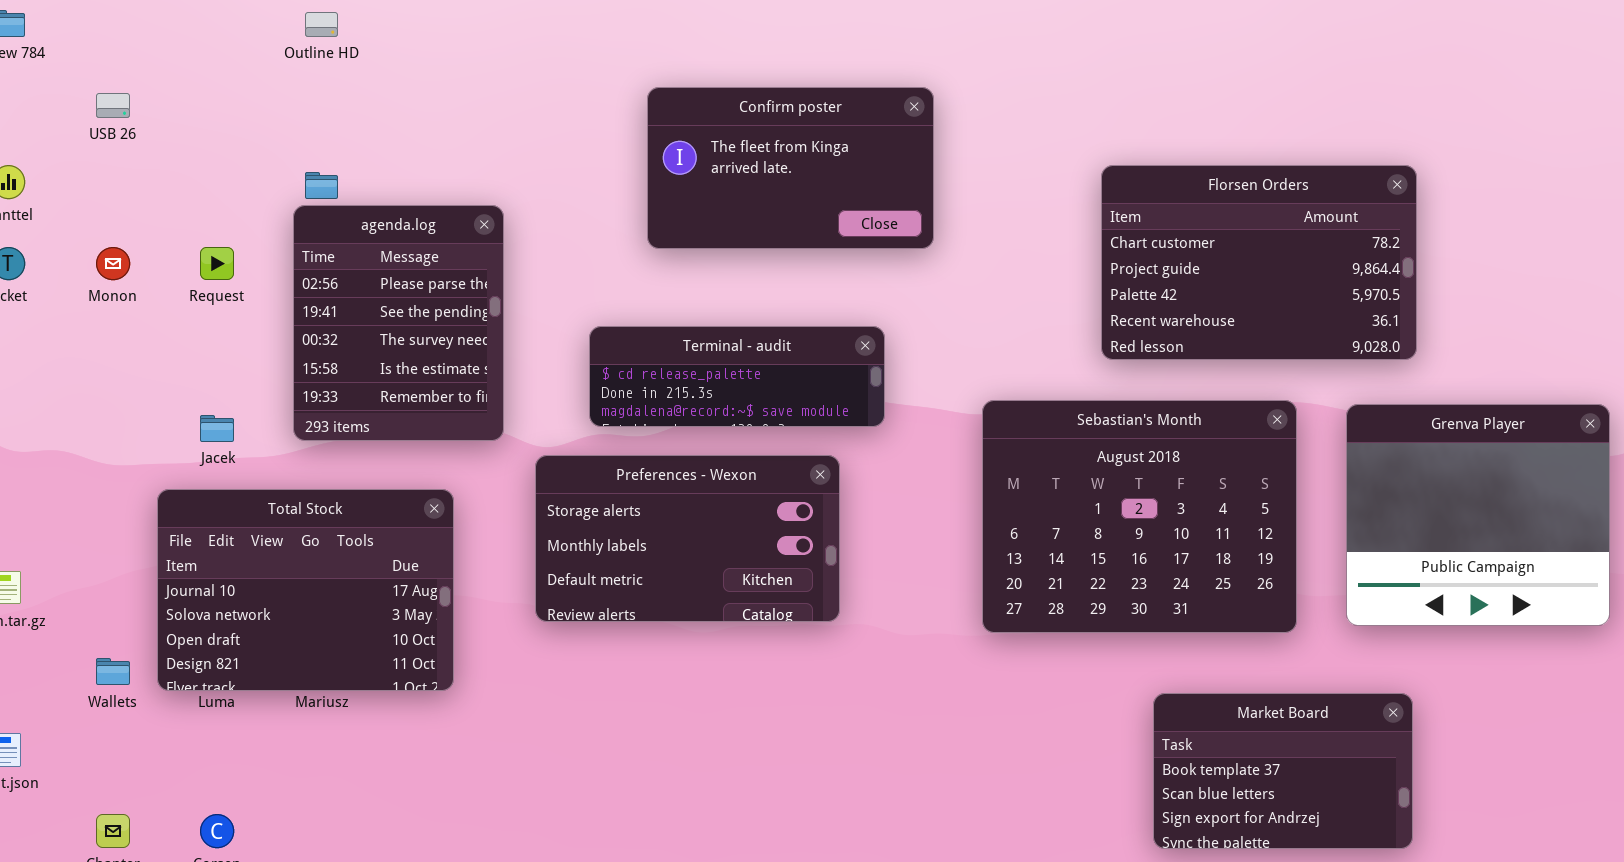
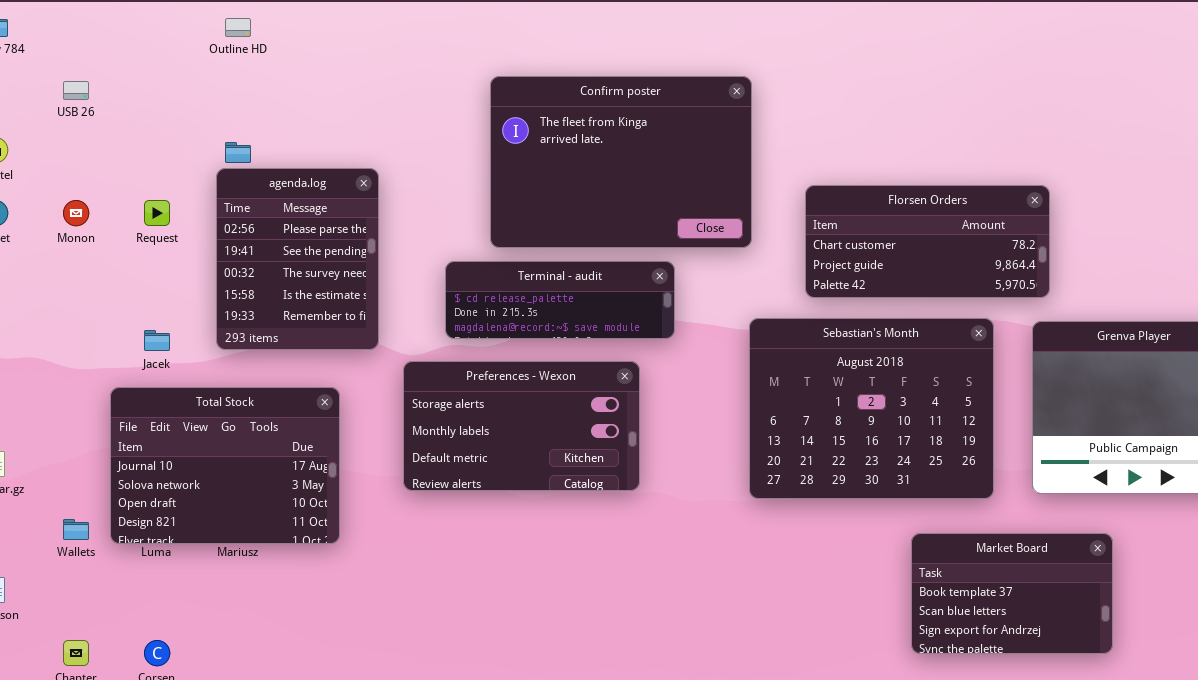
Confirm poster: [647,87,934,249] -> [490,76,752,248], resized
Florsen Orders: [1101,165,1417,360] -> [805,185,1050,298], moved, resized
Market Board: [1153,693,1413,849] -> [911,533,1113,654], moved

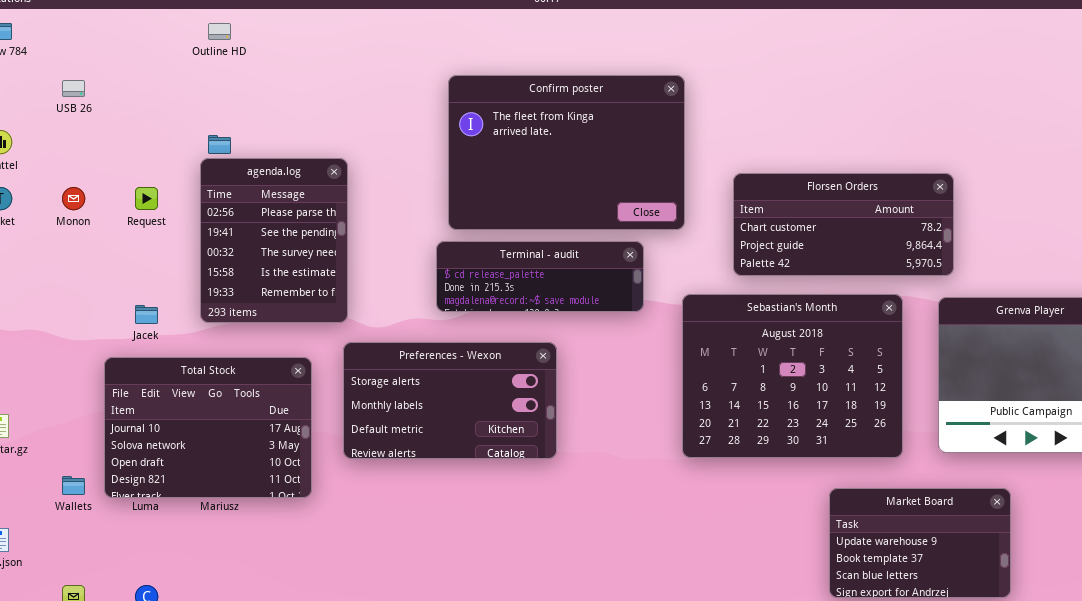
Terminal - audit: [445,261,675,339] -> [436,241,644,312], moved
Preferences - Wexon: [403,361,640,491] -> [343,342,557,459], moved
Market Board: [911,533,1113,654] -> [829,488,1011,598], scrolled up 1 row

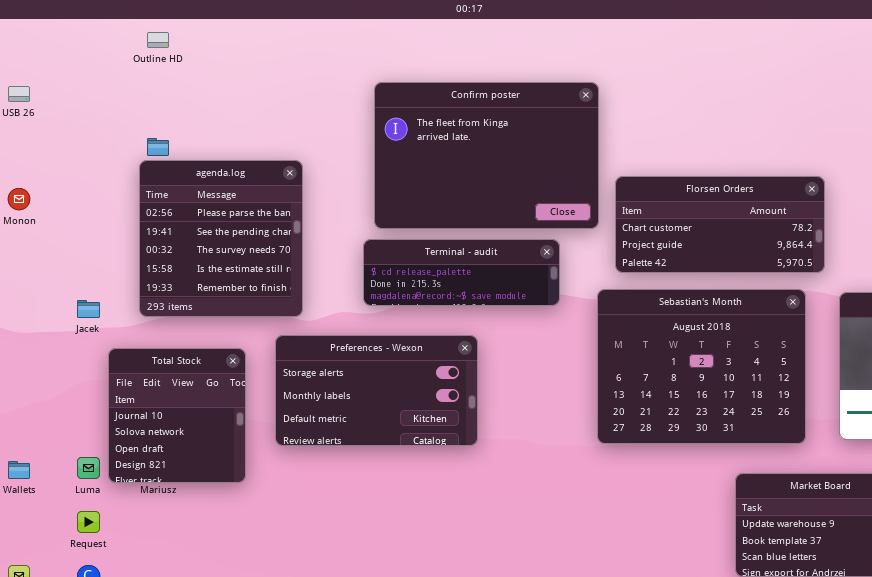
agenda.log: [200,158,348,323] -> [139,160,303,317], resized
Florsen Orders: [733,173,954,276] -> [615,176,825,273], moved
Request: [135,187,158,210] -> [77,511,100,533], moved
Total Stock: [104,357,312,498] -> [108,348,246,483], resized

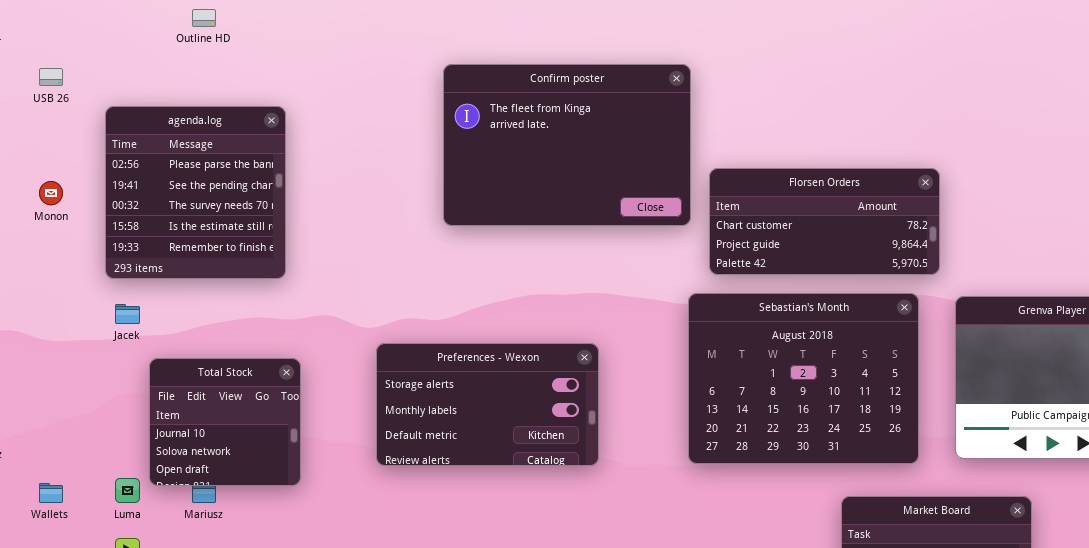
agenda.log: [139,160,303,317] -> [105,106,286,279], moved
Terminal - audit: [363,239,560,306] -> none, closed
Preferences - Wexon: [275,335,478,446] -> [376,343,599,466], moved
Total Stock: [108,348,246,483] -> [149,358,301,486], resized

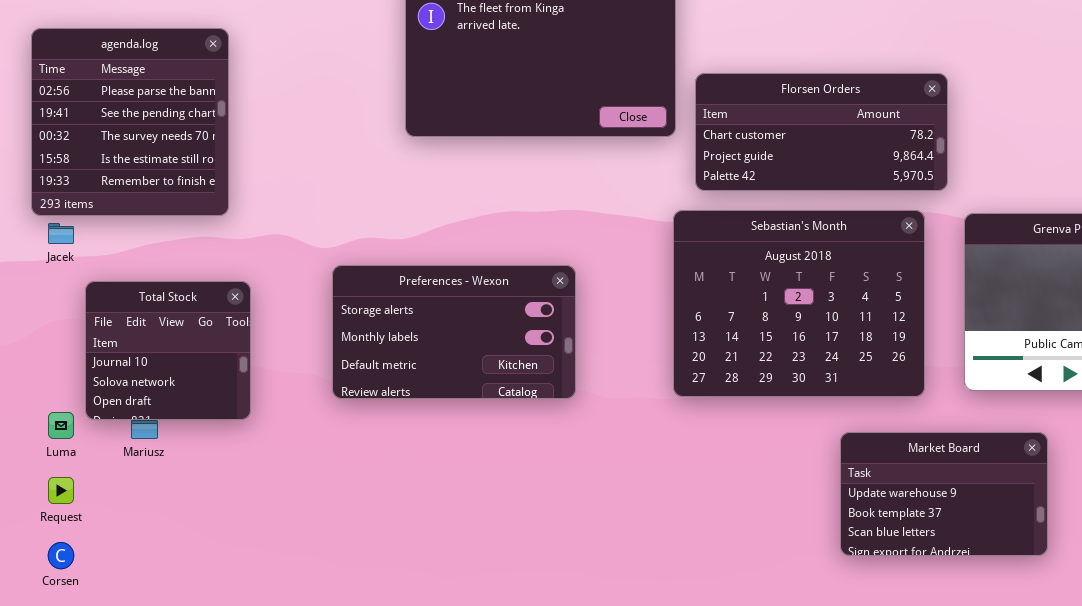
agenda.log: [105,106,286,279] -> [31,28,229,216], moved

